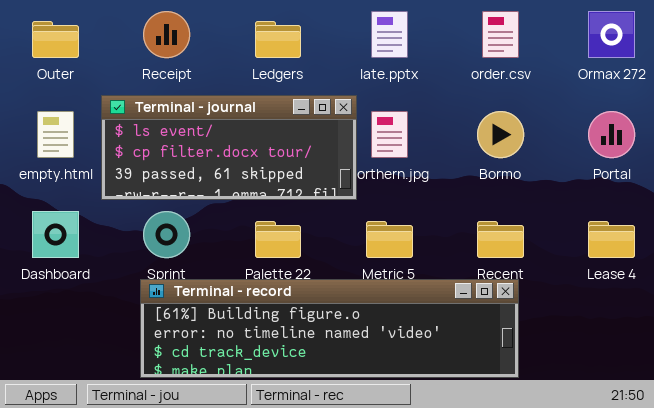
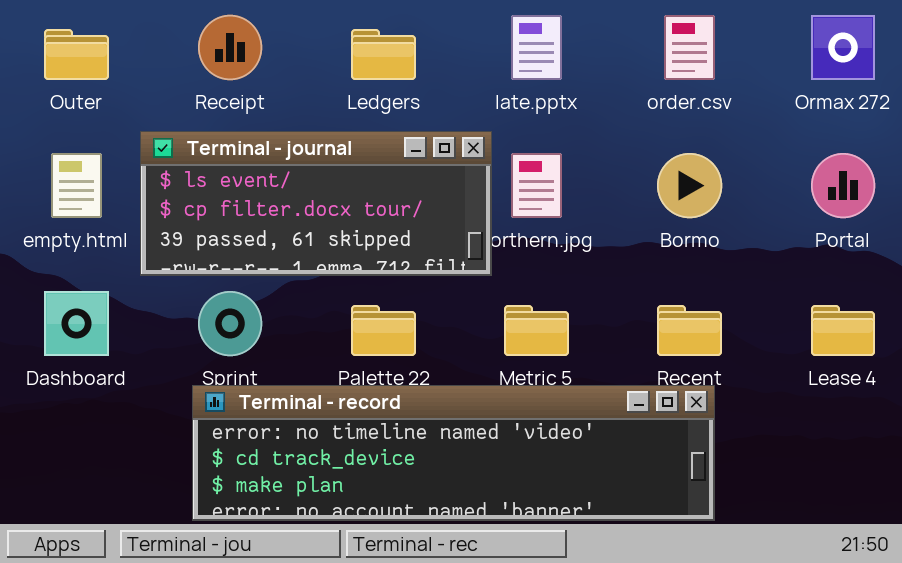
Terminal - record: [140,279,519,378] -> [192,385,715,521], scrolled down 1 row

